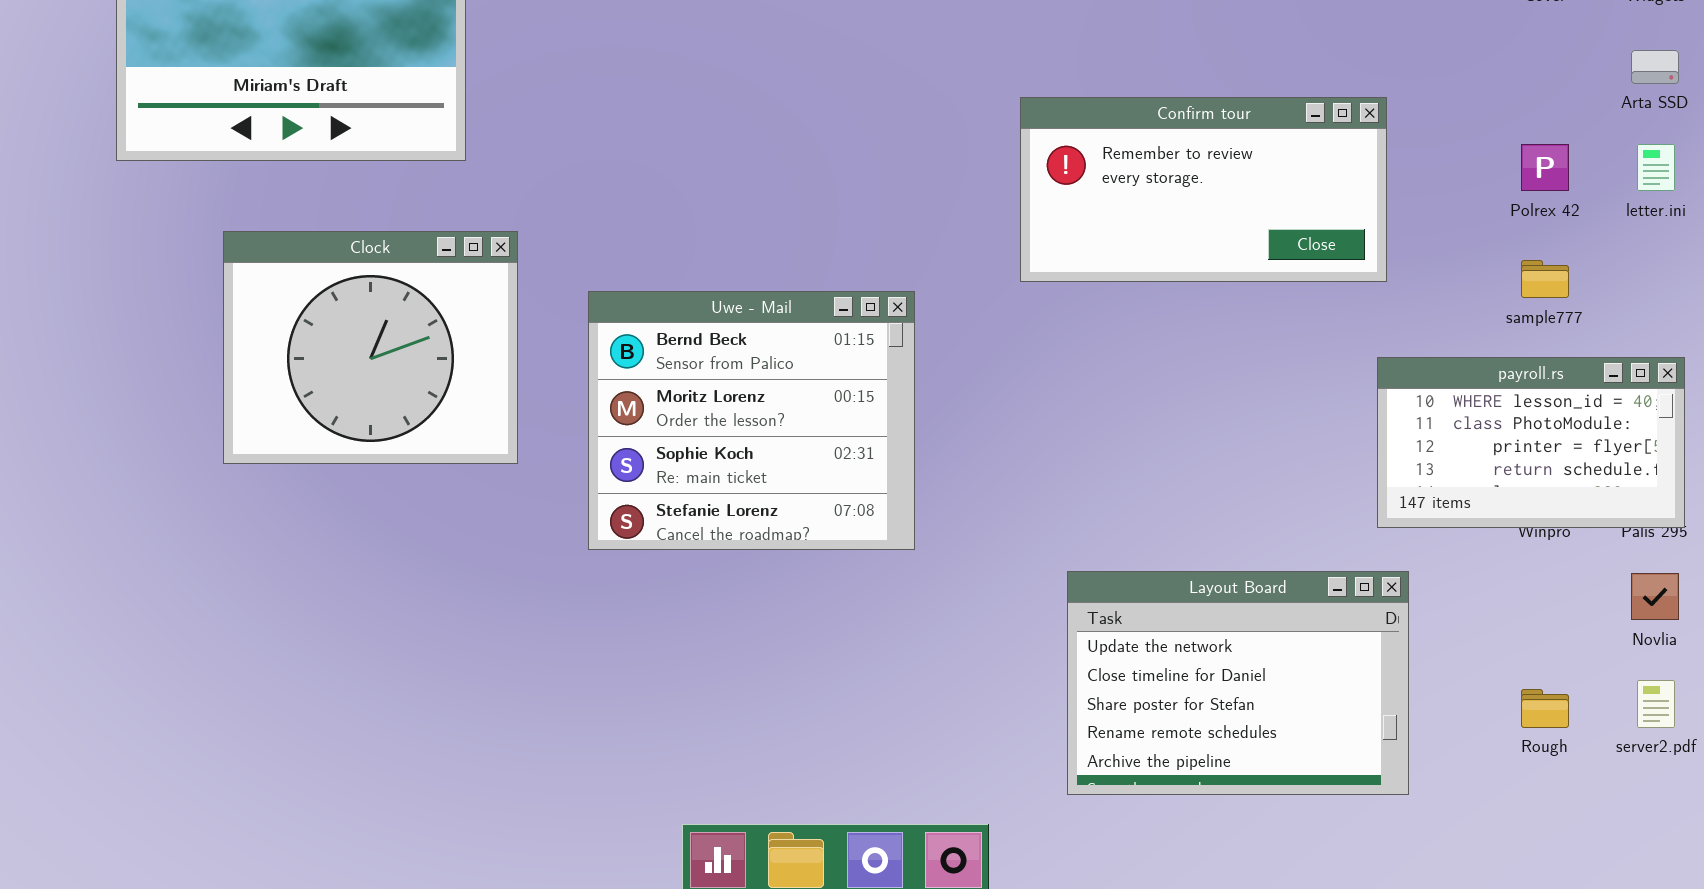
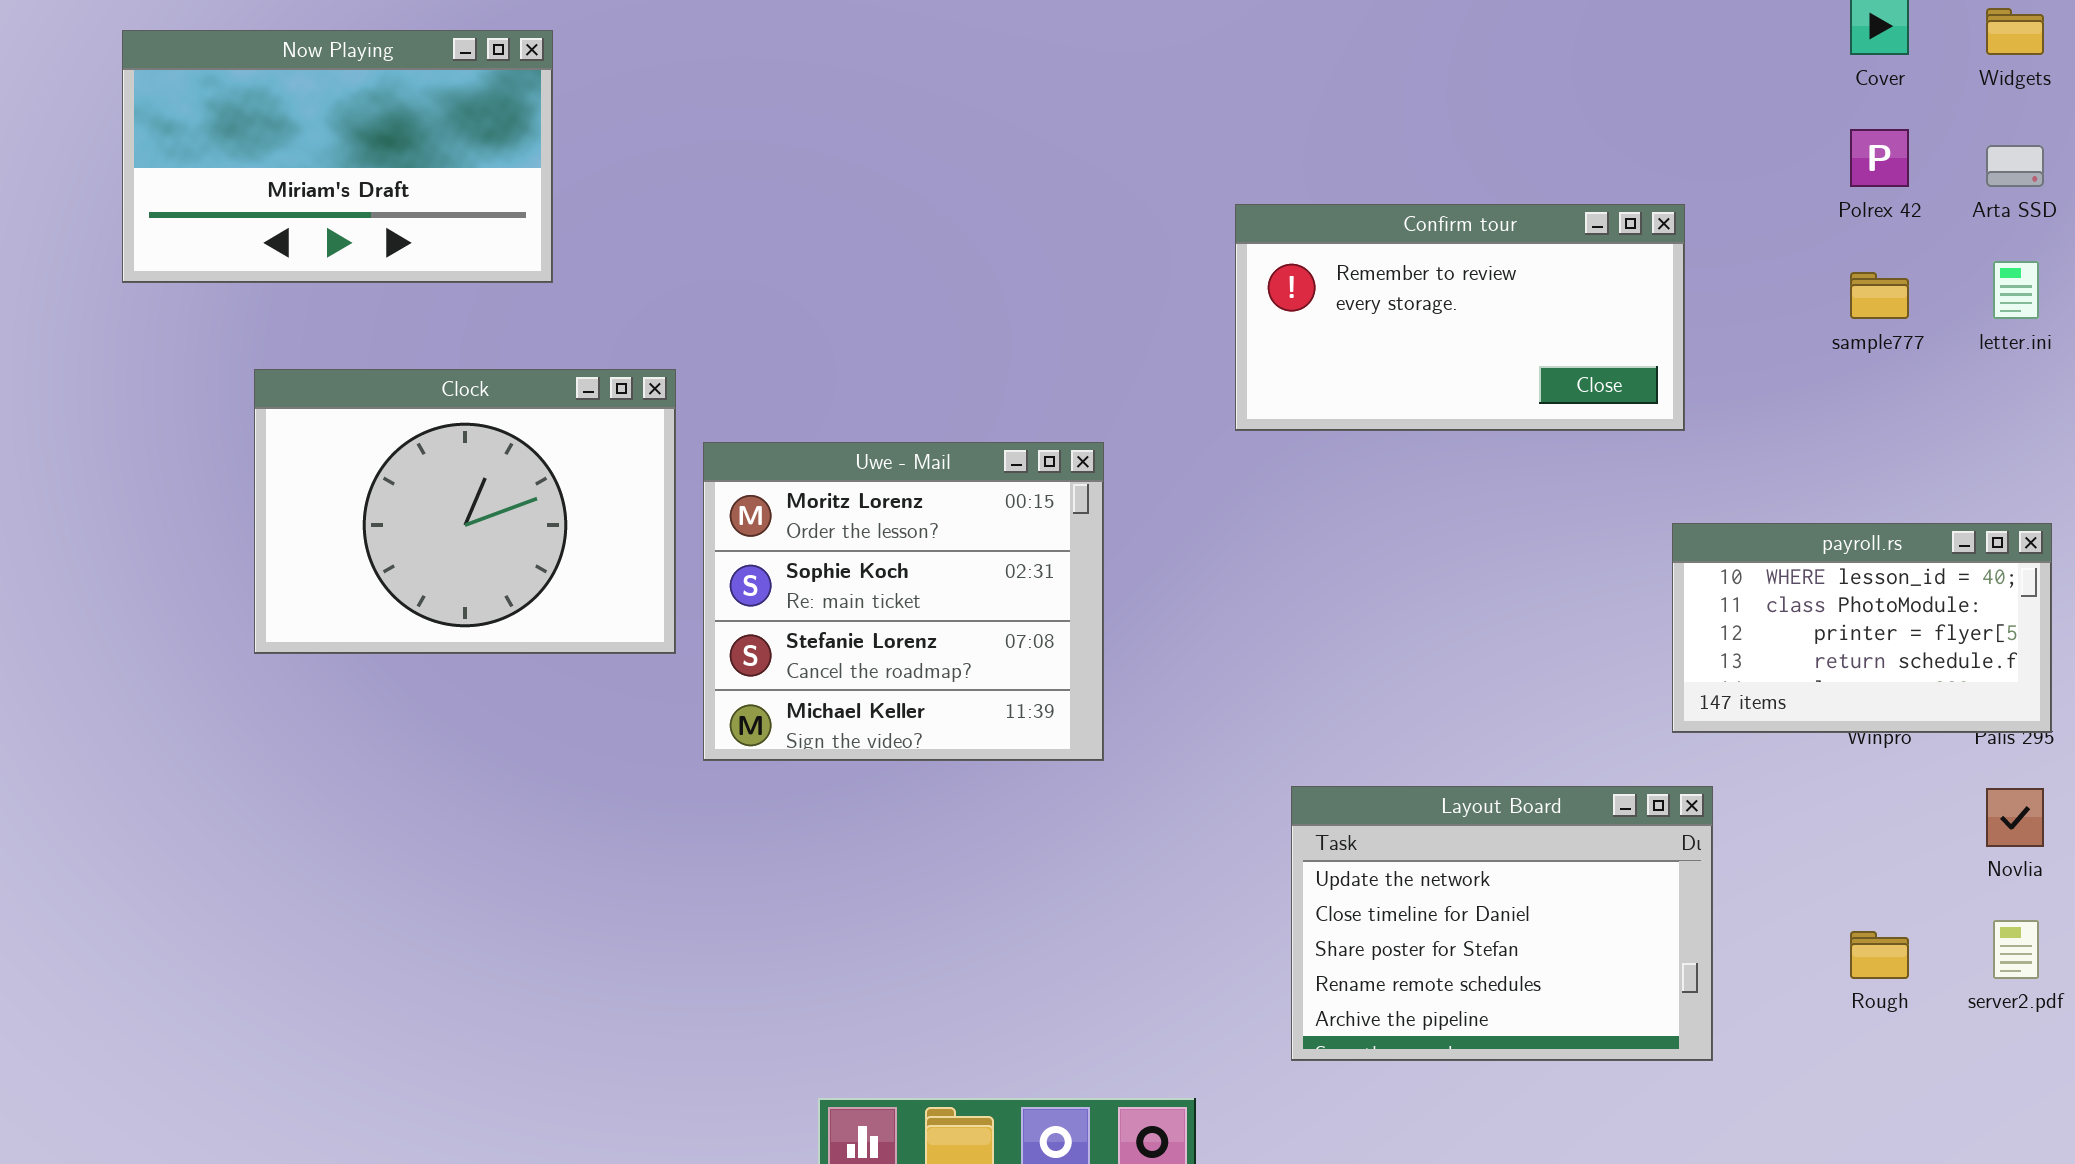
Polrex 42: [1521,144,1569,191] -> [1850,129,1909,187], moved
Clock: [223,231,518,464] -> [254,369,676,654], resized
sample777: [1521,260,1569,298] -> [1850,272,1909,319], moved
Uwe - Mail: [588,291,915,550] -> [703,442,1104,761], scrolled down 1 row

